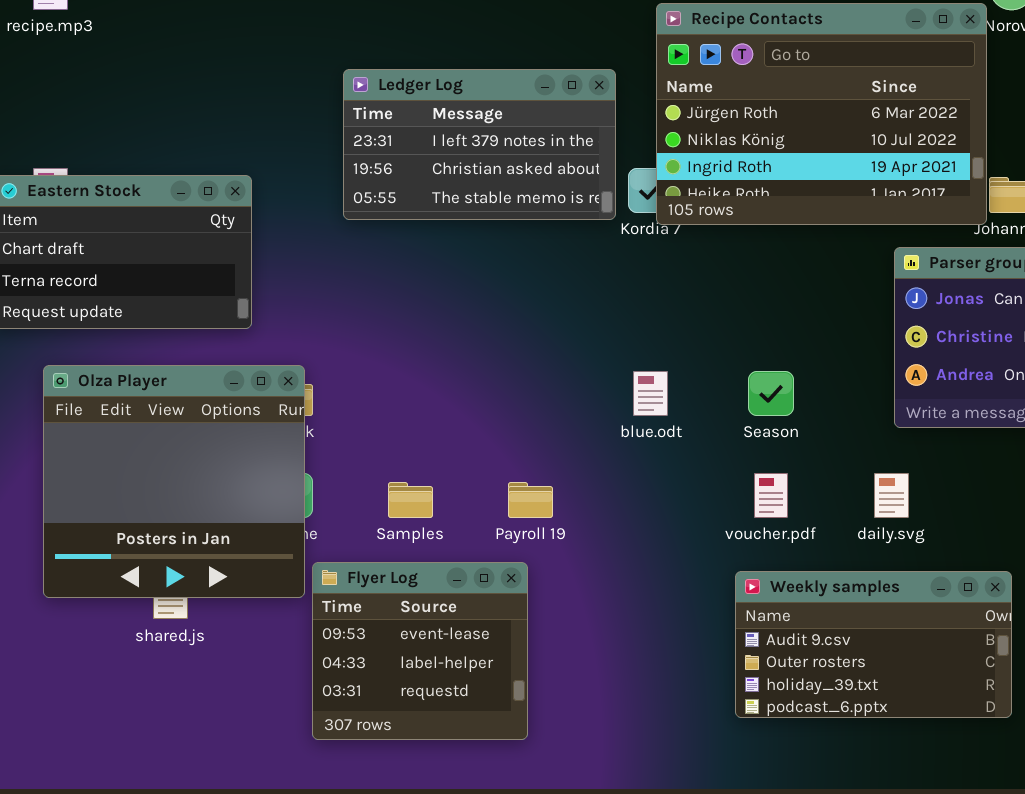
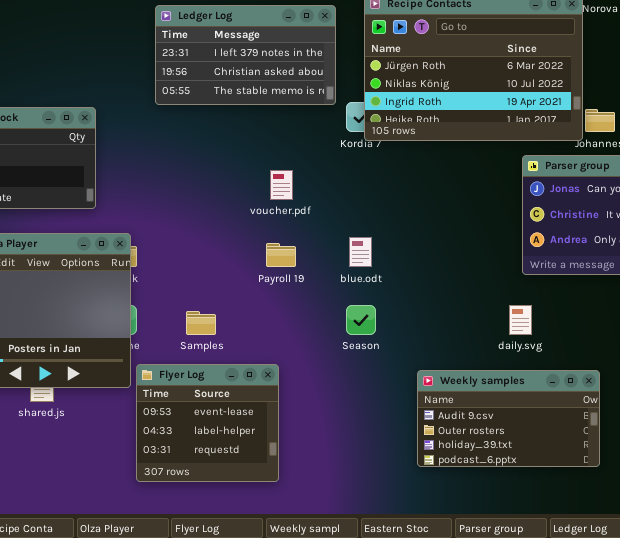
Ledger Log: [343,69,616,220] -> [155,5,336,105], moved
Season: [748,371,794,416] -> [346,305,376,335], moved
voucher.pdf: [754,473,788,518] -> [270,170,293,200], moved
Payroll 19: [508,482,553,518] -> [266,243,296,267], moved

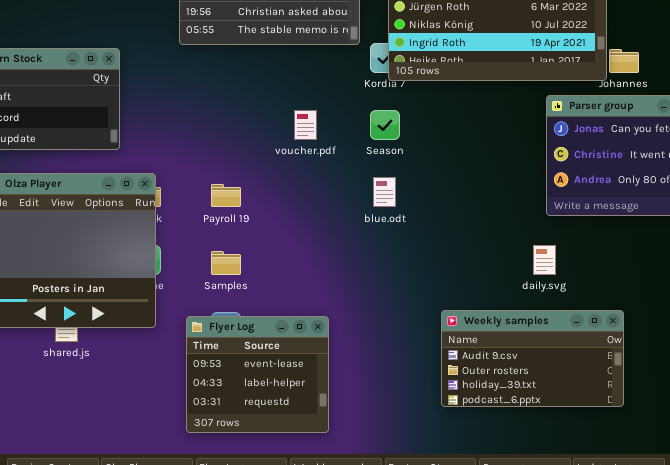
Payroll 19: [266,243,296,267] -> [211,184,241,207], moved
Season: [346,305,376,335] -> [370,110,400,140], moved
Flyer Log: [136,364,279,482] -> [186,316,329,433], moved

